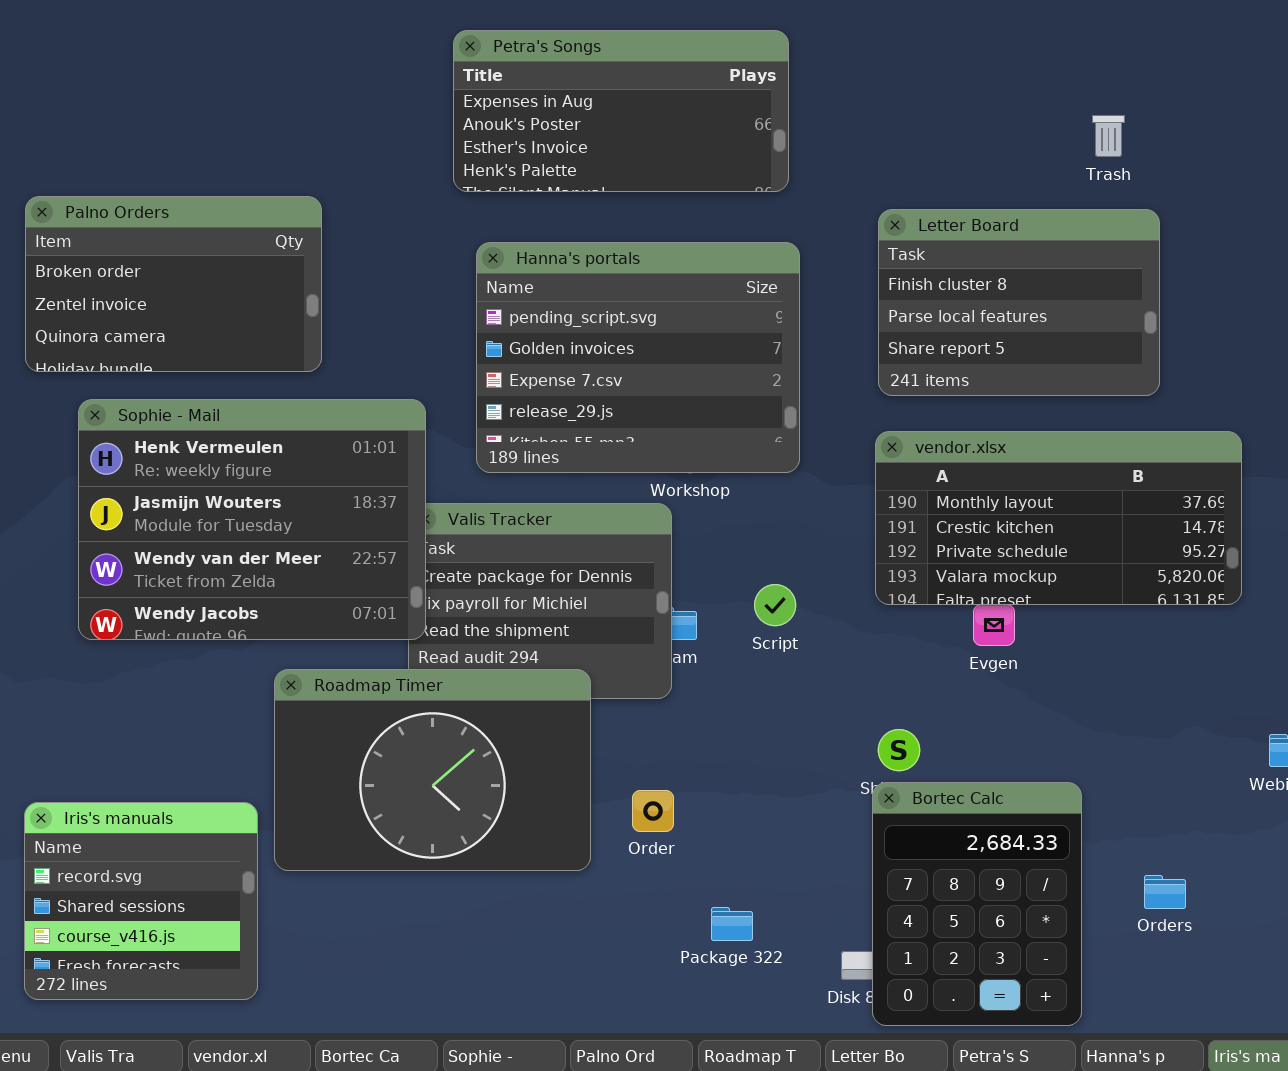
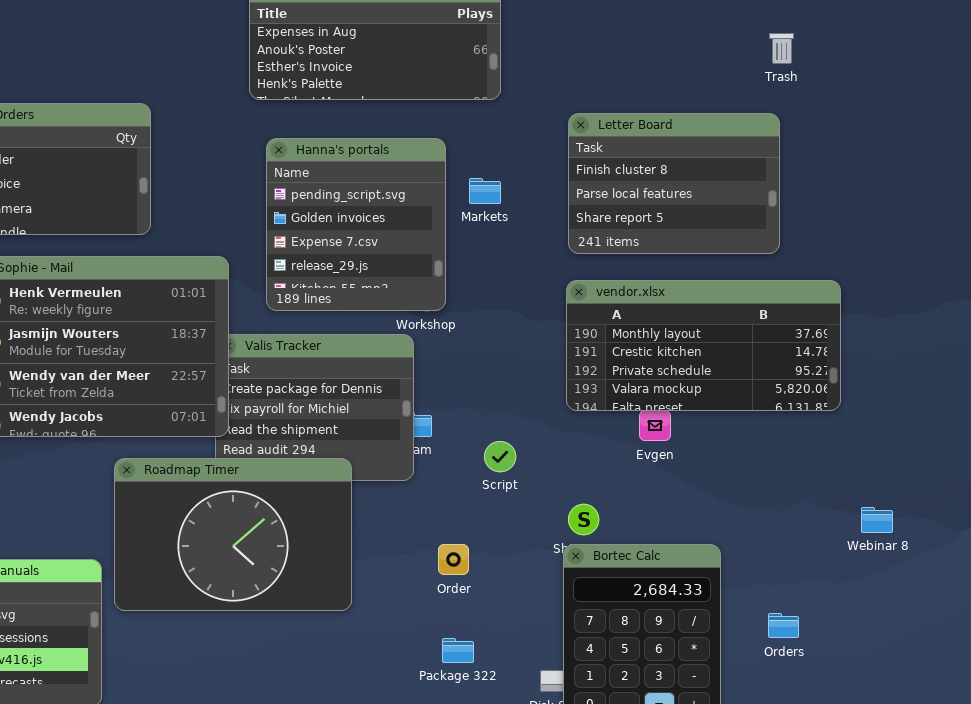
Trash: [1092,115,1125,157] -> [769,33,794,64], moved
Hanna's portals: [476,242,800,473] -> [266,138,446,311], resized
Script: [754,584,796,626] -> [484,441,516,472], moved
Order: [632,790,674,832] -> [438,544,469,575], moved

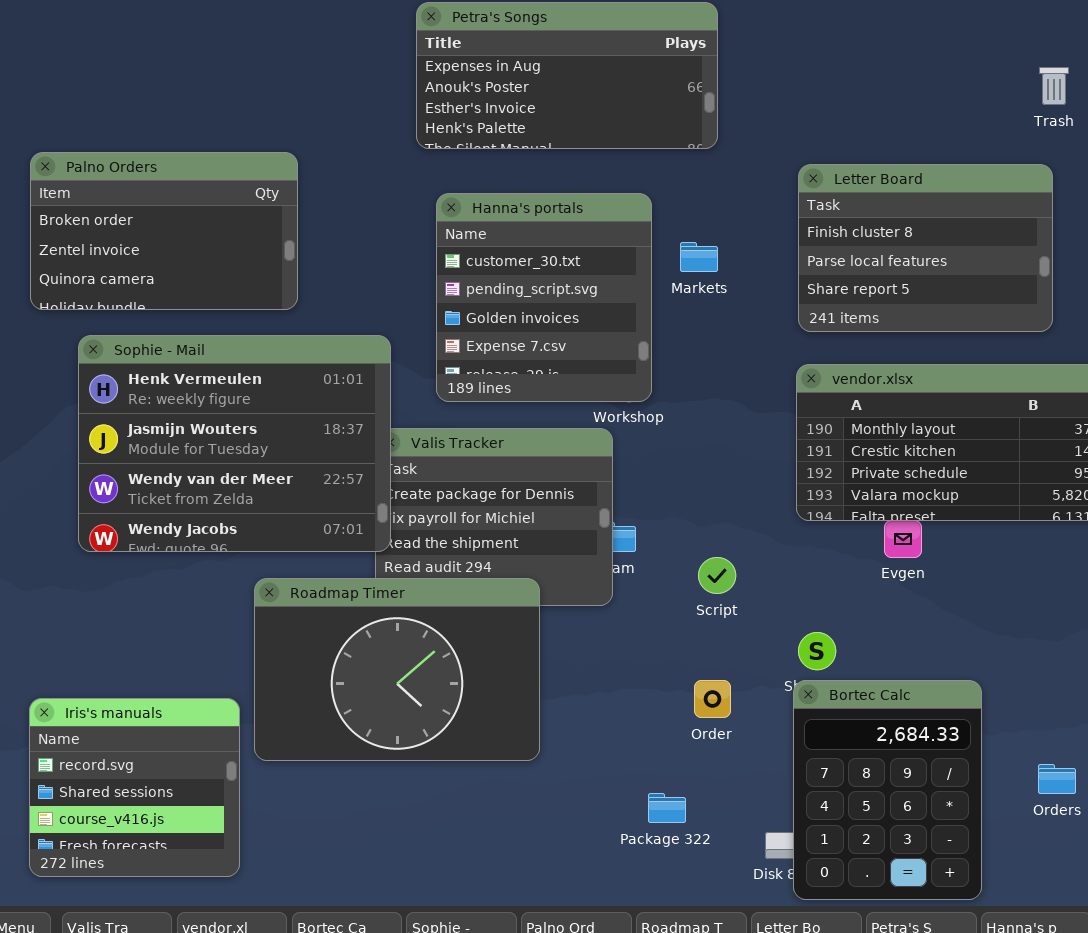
Hanna's portals: [266,138,446,311] -> [436,193,652,402], scrolled up 1 row
Order: [438,544,469,575] -> [694,680,731,718], moved

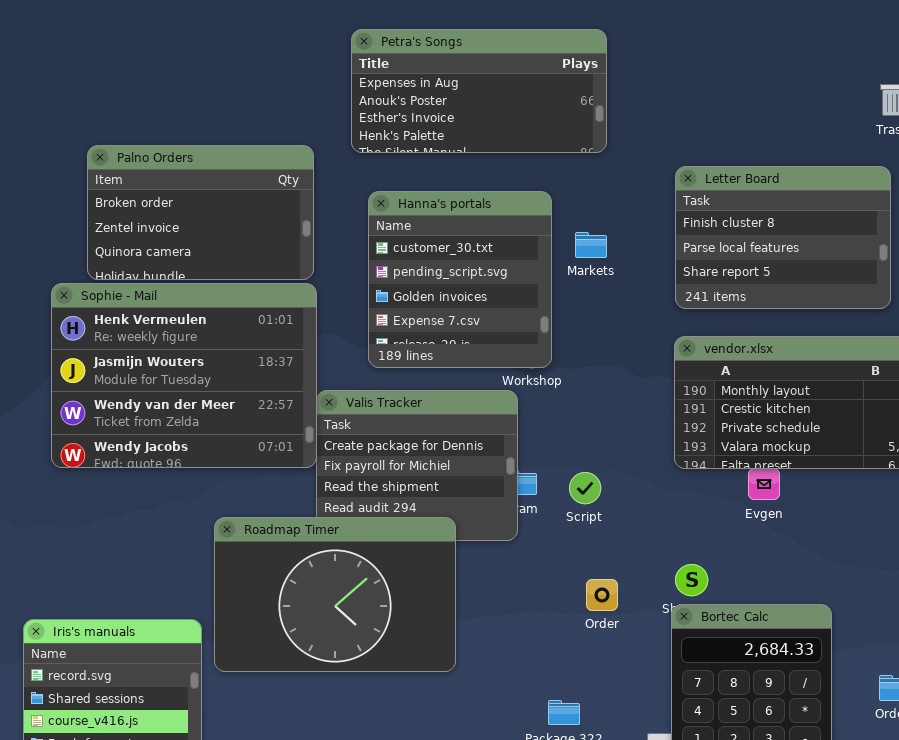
Palno Orders: [30,152,298,310] -> [87,145,314,280], moved
Sophie - Mail: [78,335,391,552] -> [51,283,317,468], moved
Script: [698,557,736,594] -> [569,472,601,504], moved
Order: [694,680,731,718] -> [586,579,618,611], moved

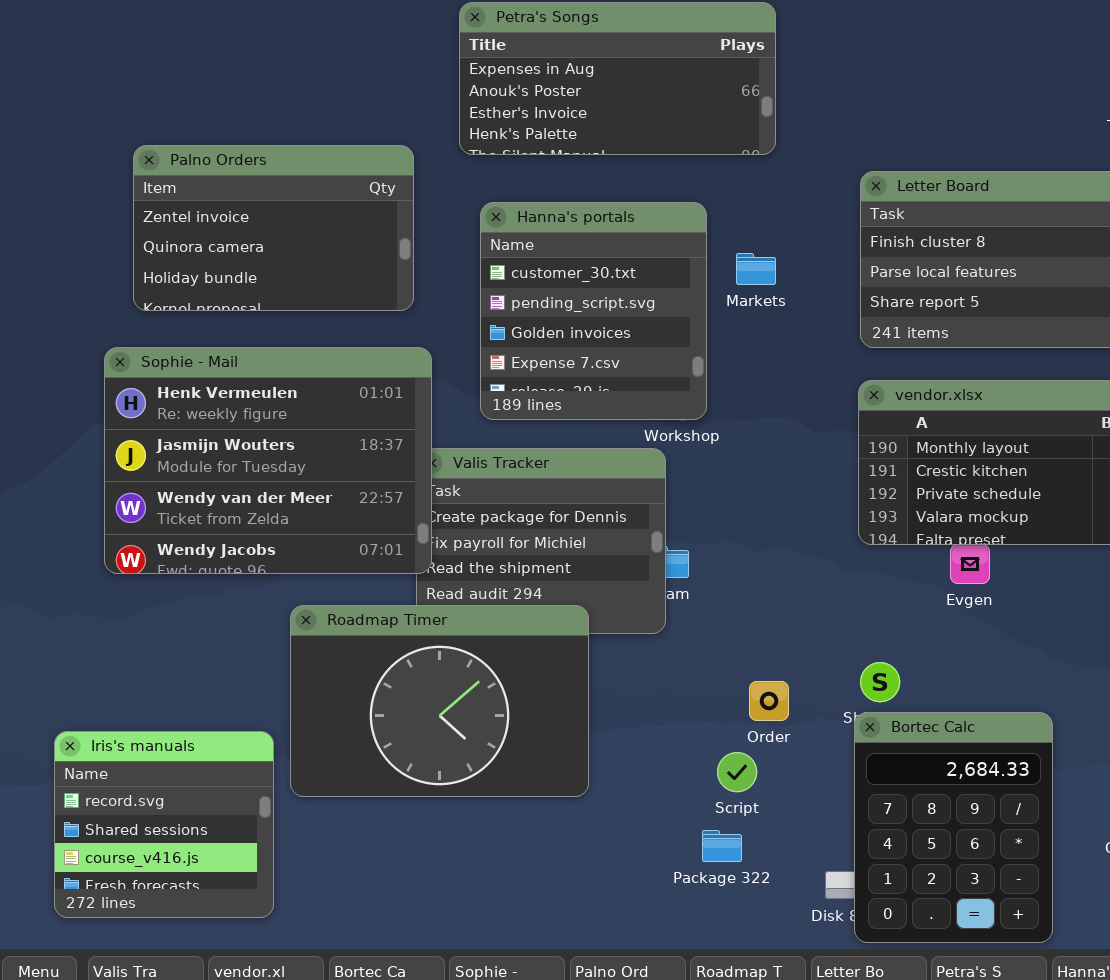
Palno Orders: [87,145,314,280] -> [133,145,414,311], scrolled down 1 row
Sophie - Mail: [51,283,317,468] -> [104,347,432,574], moved
Script: [569,472,601,504] -> [717,752,757,792], moved

